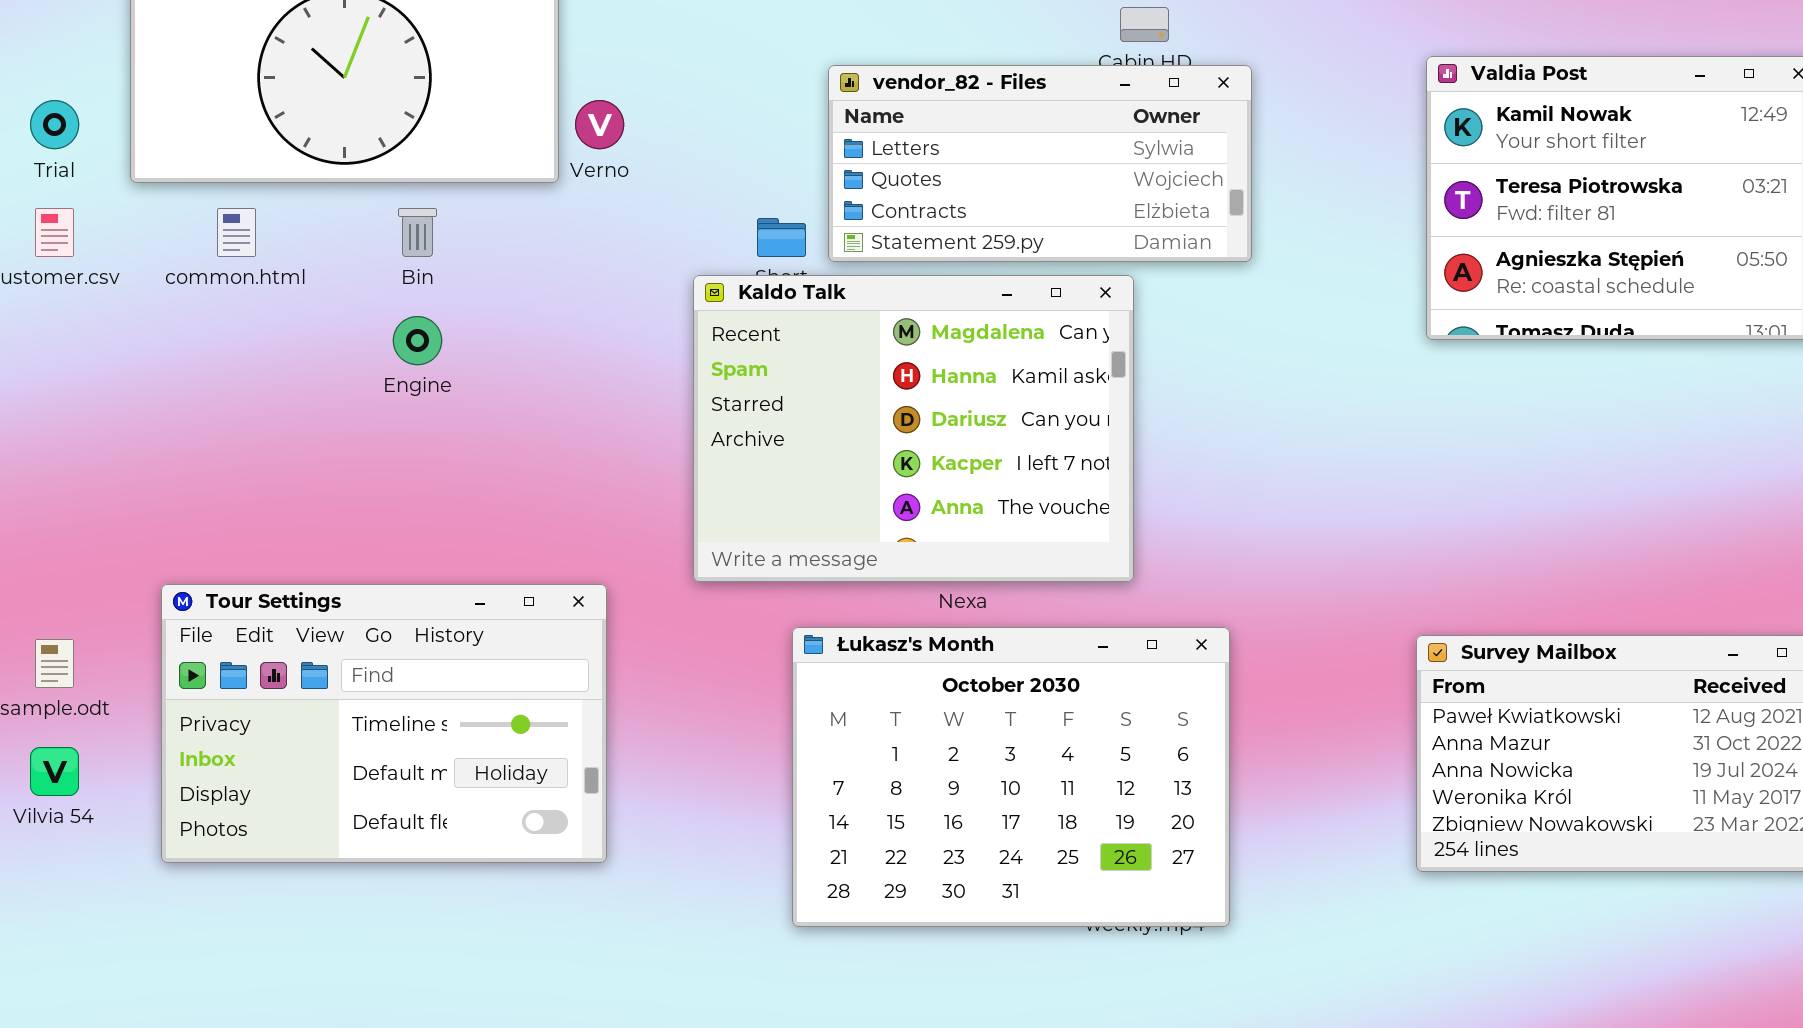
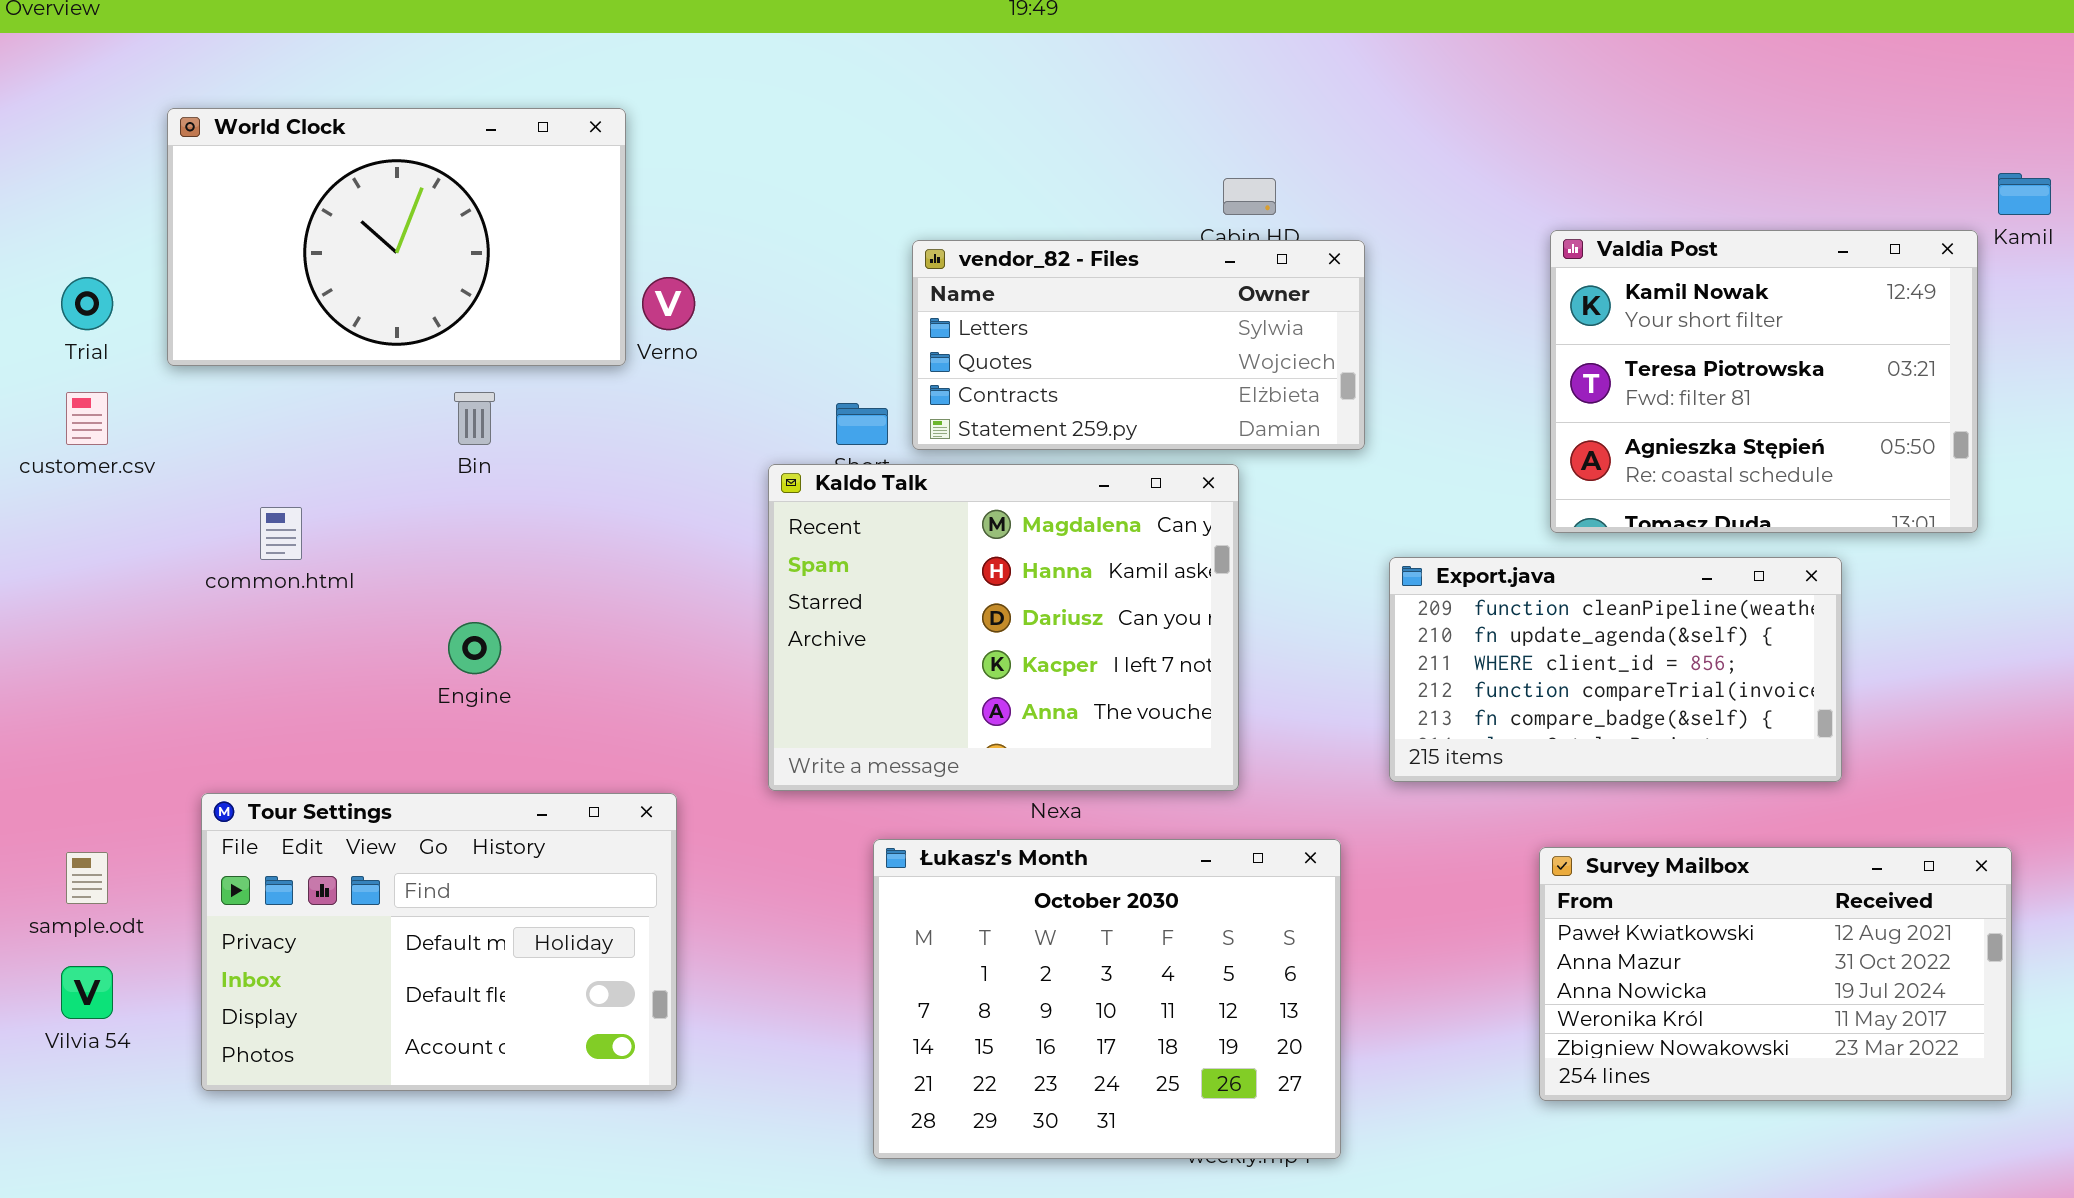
common.html: [217,208,256,257] -> [260,507,302,560], moved
Engine: [393,316,442,365] -> [448,622,501,674], moved
Export.java: none -> [1389,557,1842,782], opened
Tour Settings: [161,584,607,863] -> [201,793,677,1091], scrolled down 1 row

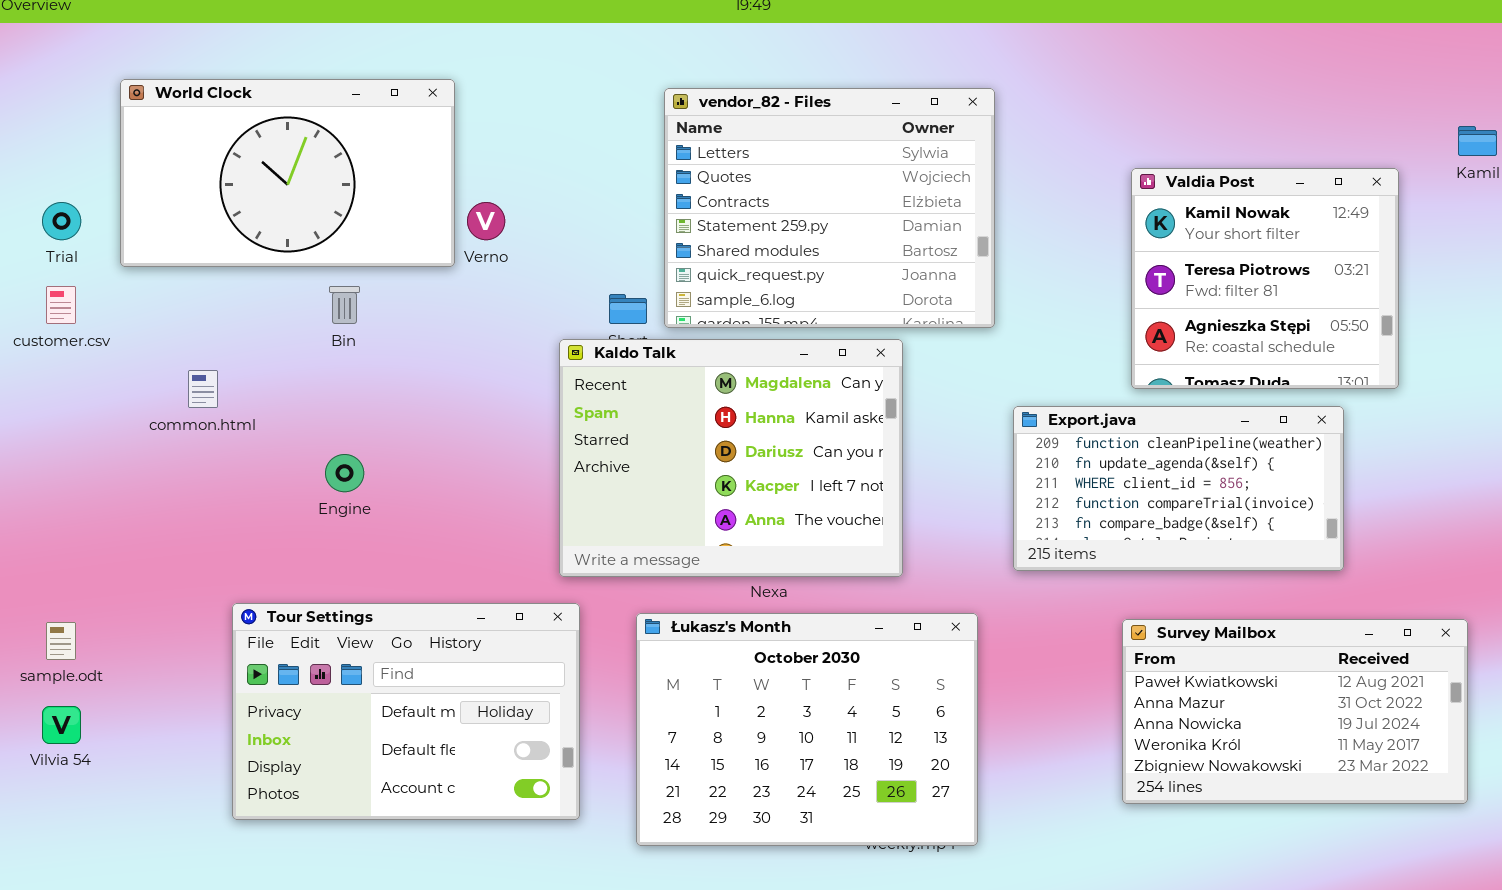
Valdia Post: [1550,230,1978,533] -> [1131,168,1399,389], resized
vendor_82 - Files: [912,240,1365,450] -> [664,88,995,328], resized
Tour Settings: [201,793,677,1091] -> [232,603,580,820], moved

